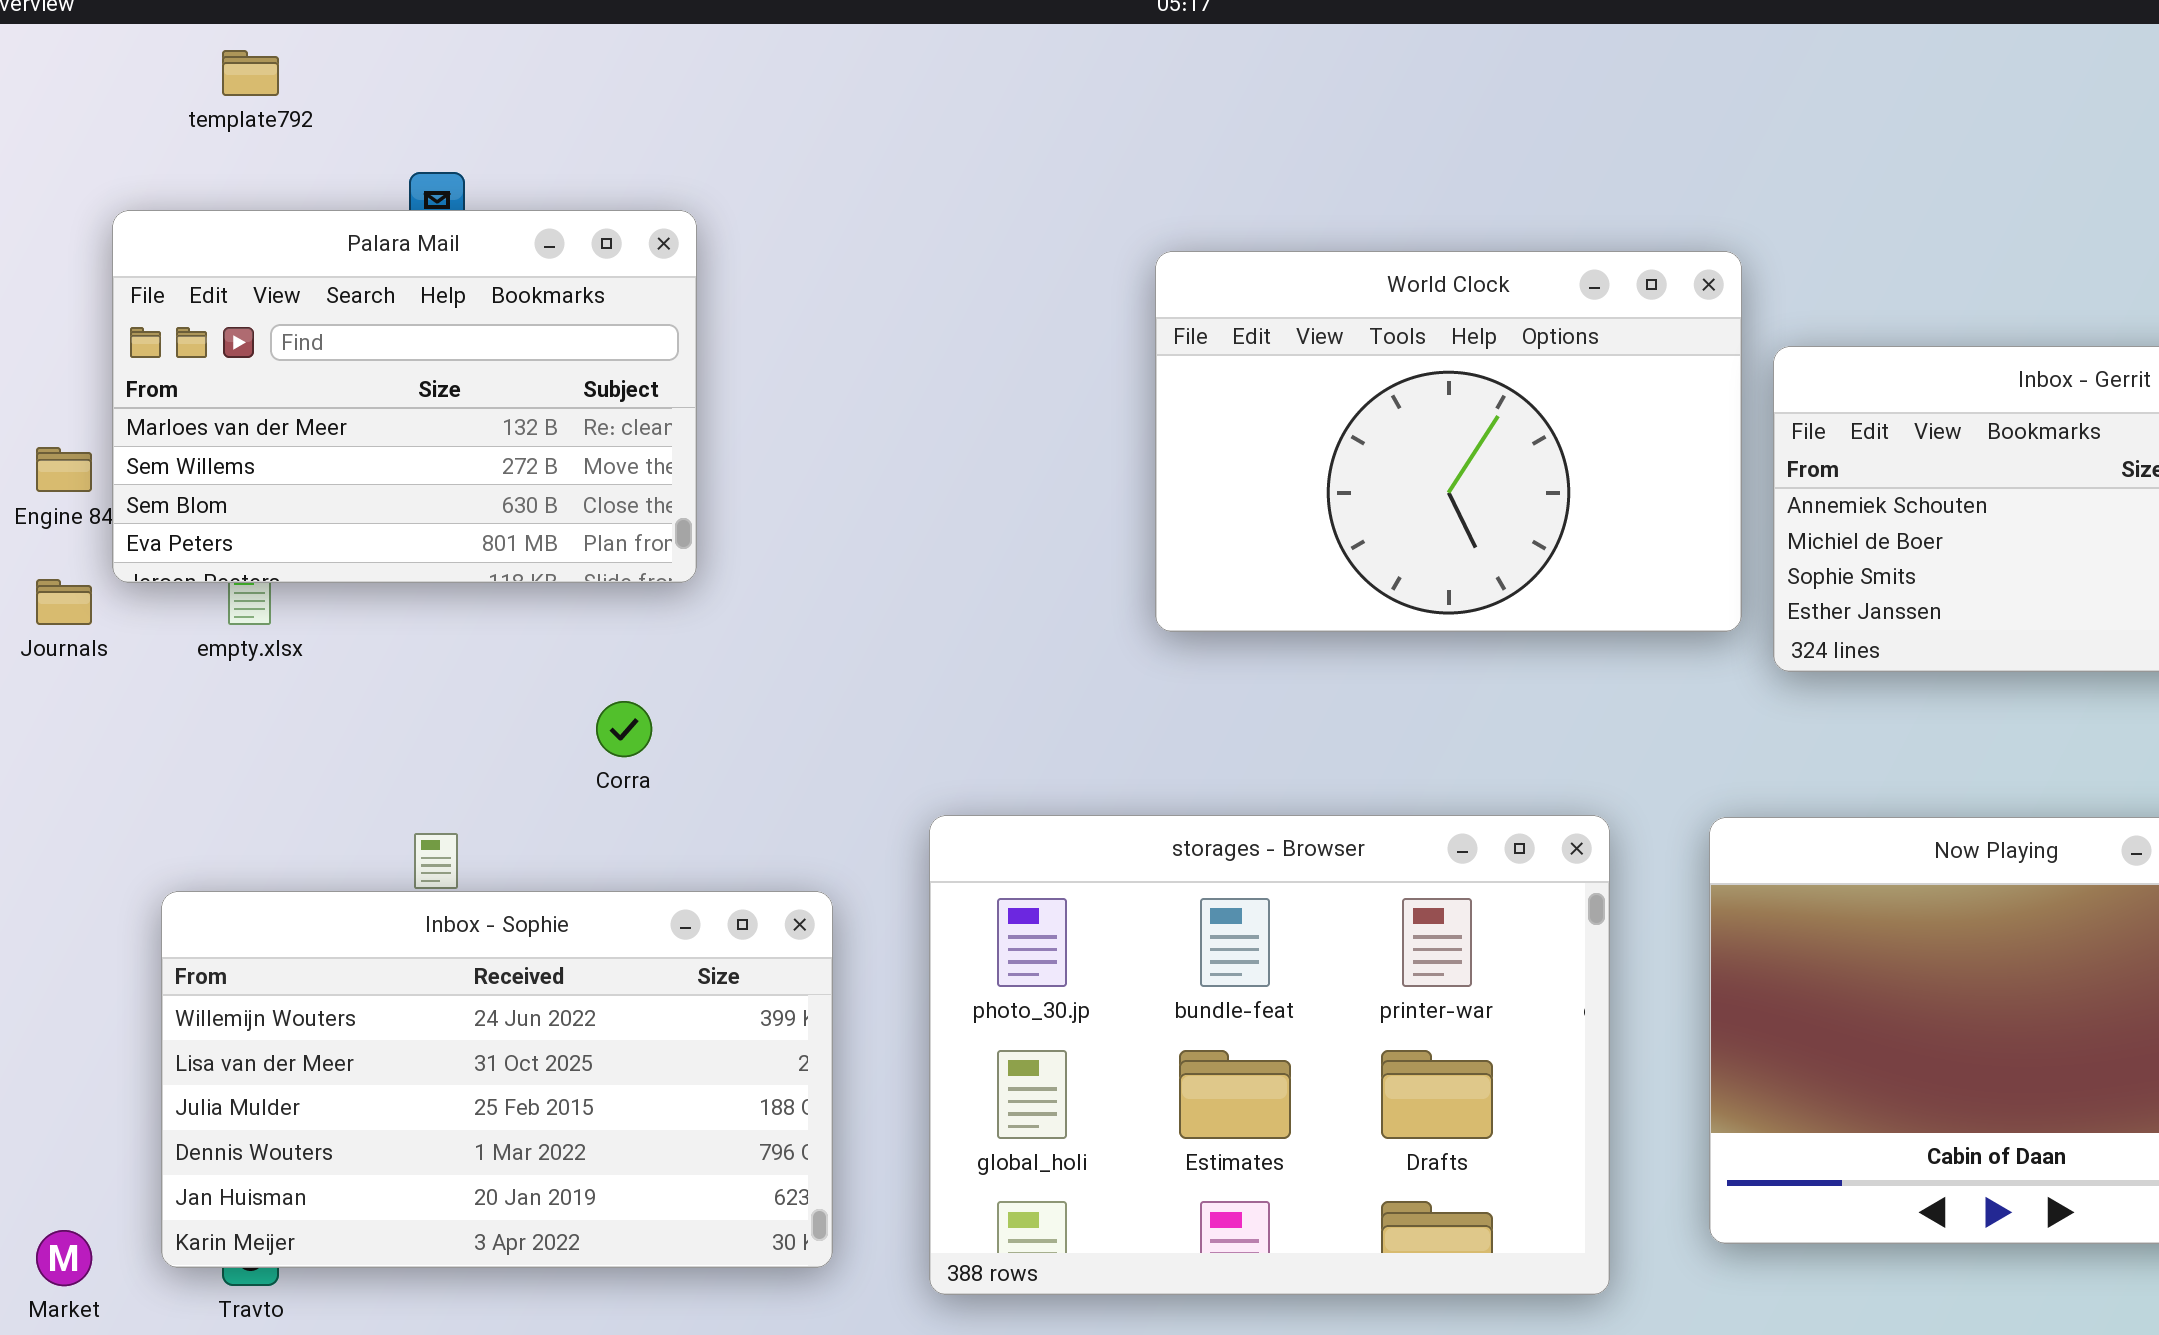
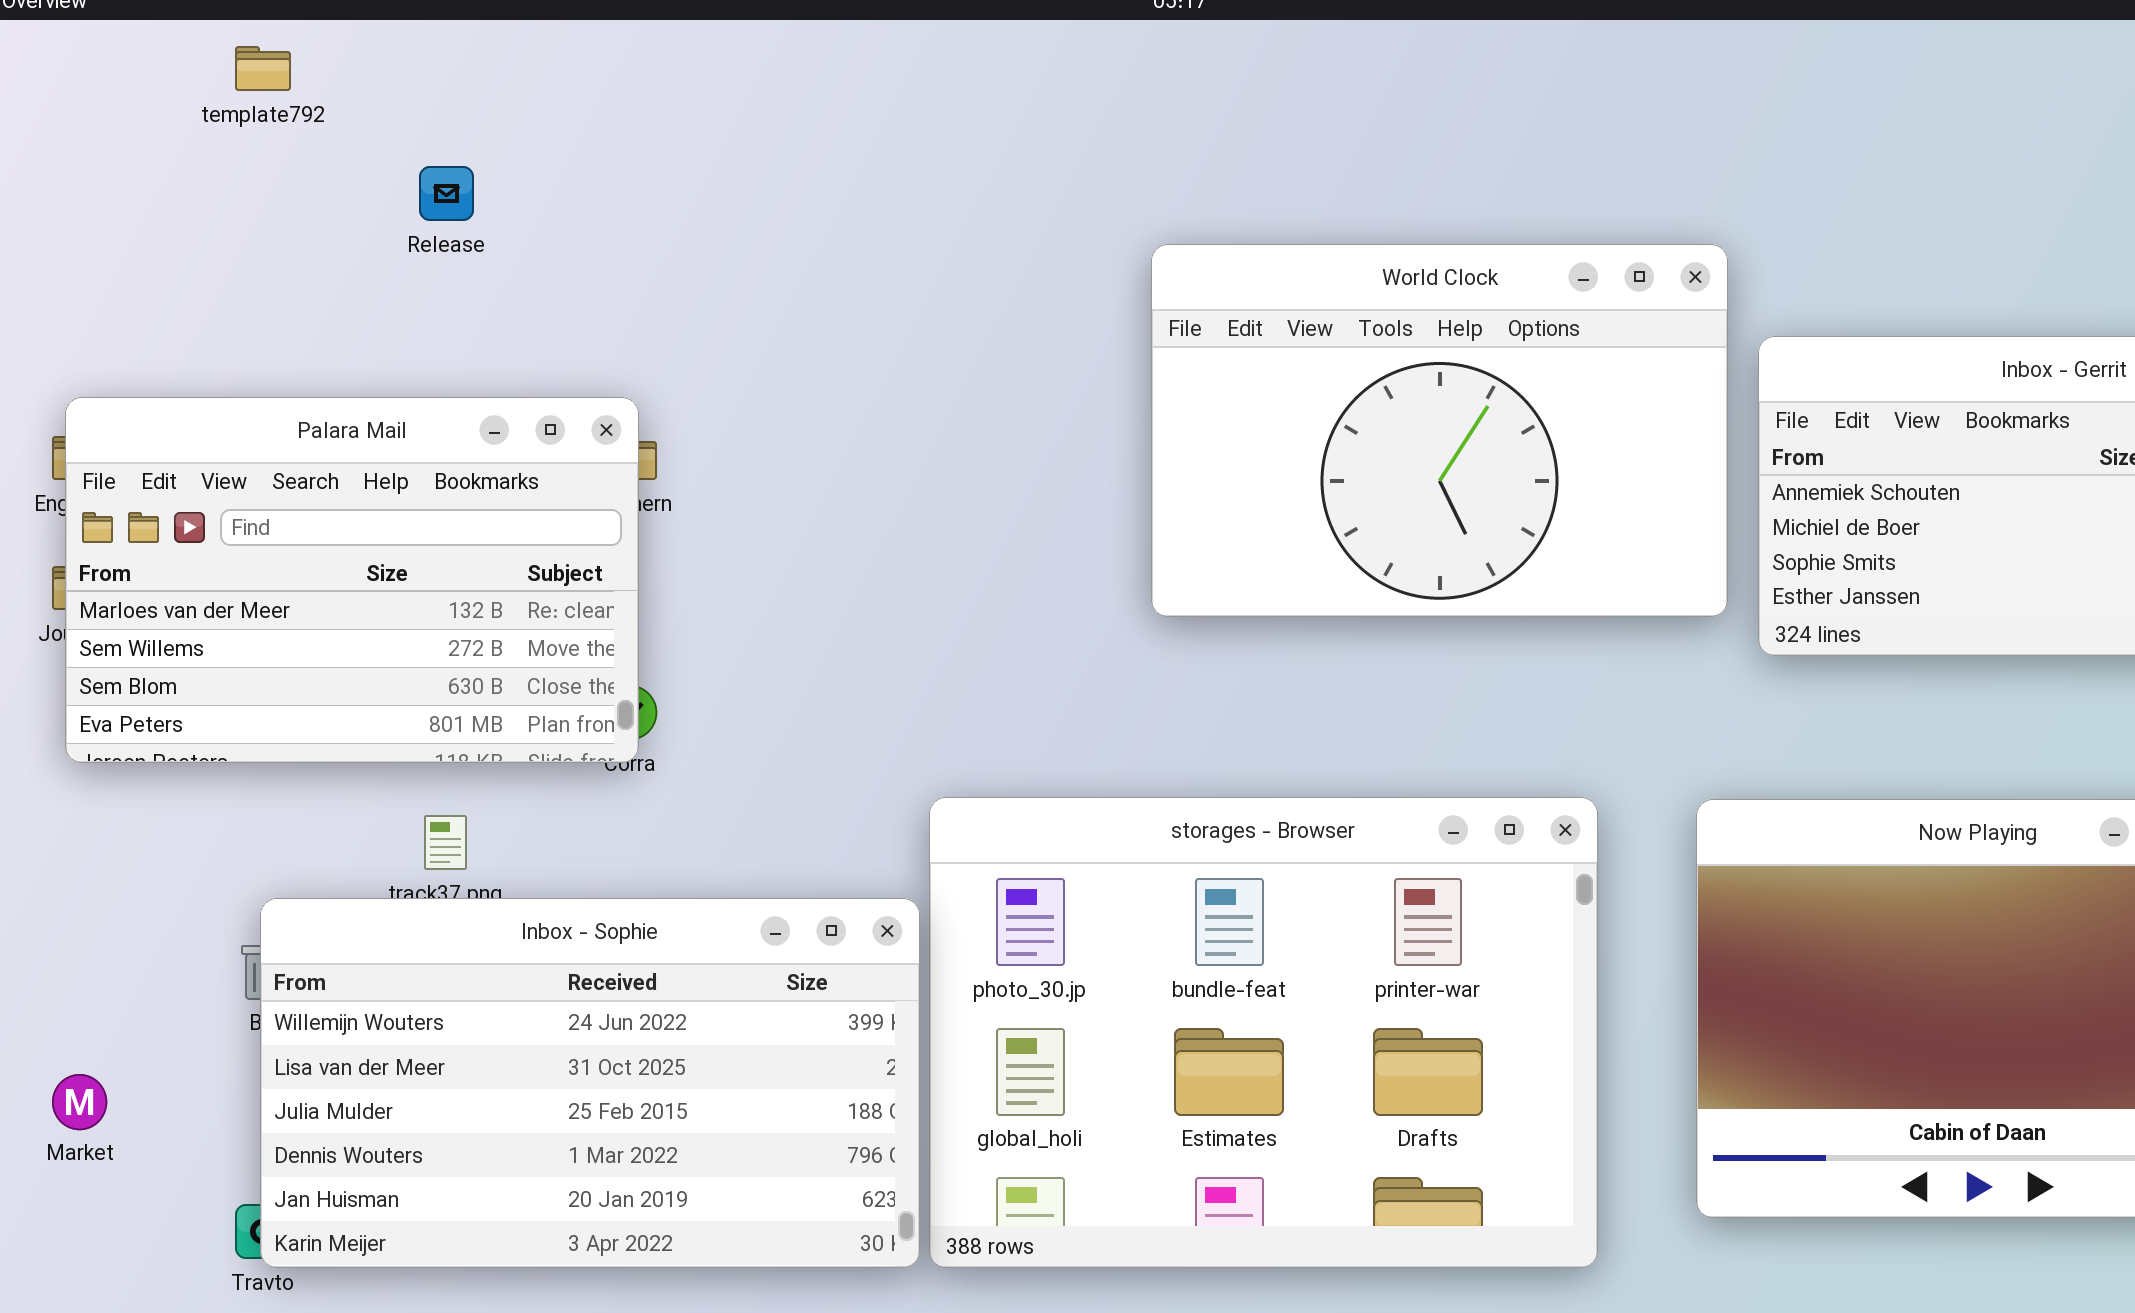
Palara Mail: [112,210,697,583] -> [65,397,639,763], moved
Inbox - Sophie: [161,891,833,1268] -> [260,898,920,1268], moved
Market: [36,1230,92,1286] -> [52,1074,107,1130], moved

